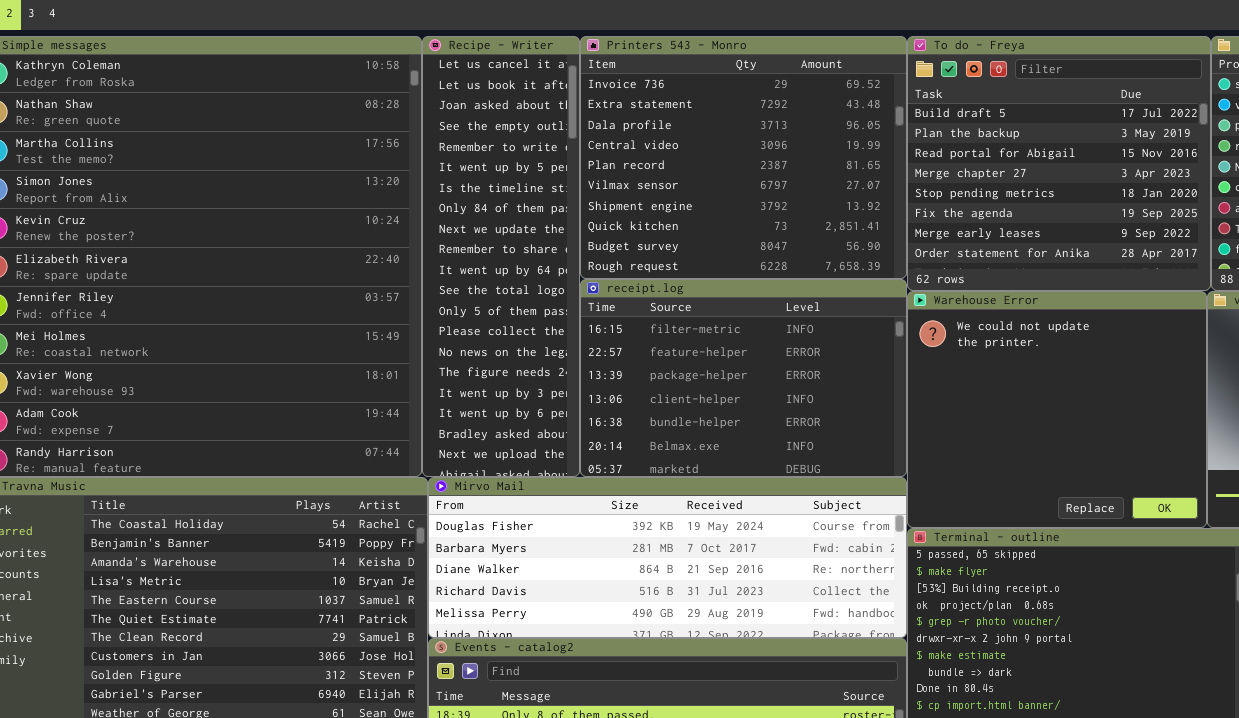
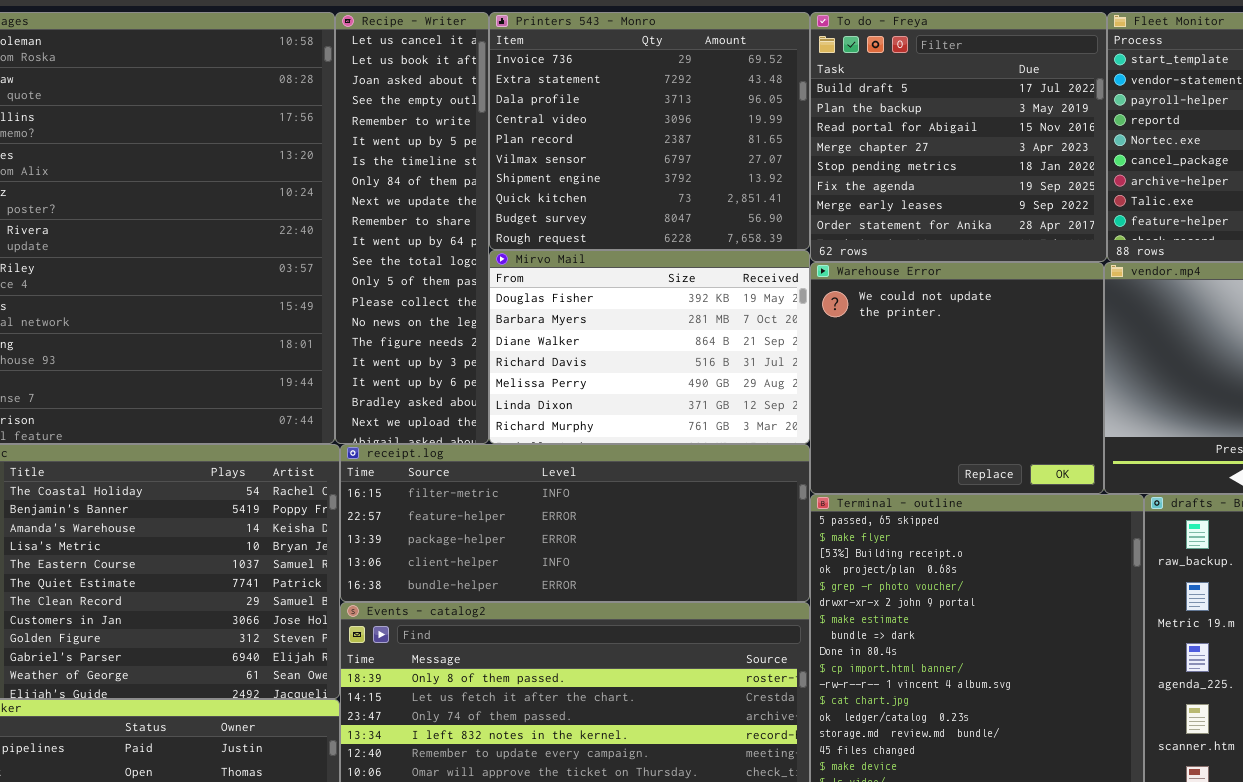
receipt.log: [580,279,907,477] -> [340,444,810,602], moved, resized
Mirvo Mail: [428,477,907,638] -> [489,250,810,444], moved, resized

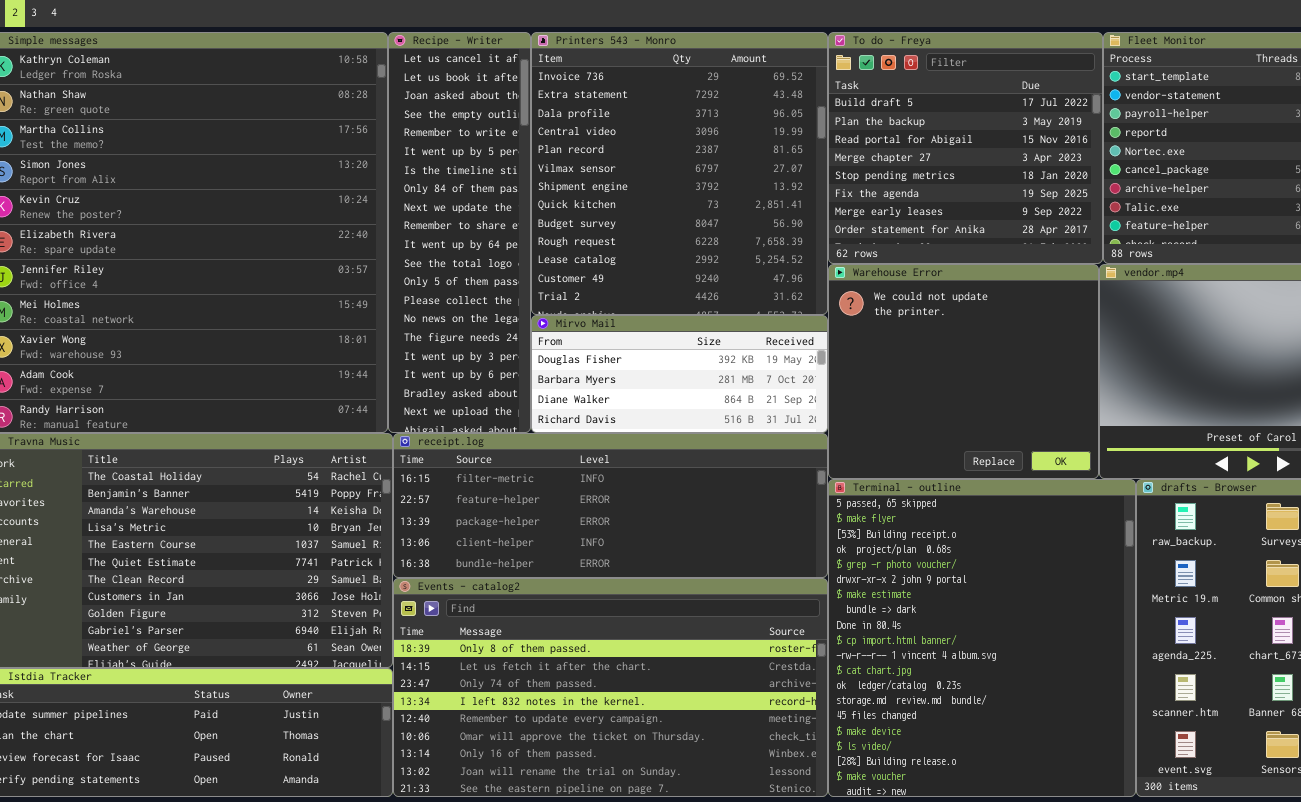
Printers 543 - Monro: [489,12,810,250] -> [531,32,828,315], resized
Mirvo Mail: [489,250,810,444] -> [531,315,828,433], resized

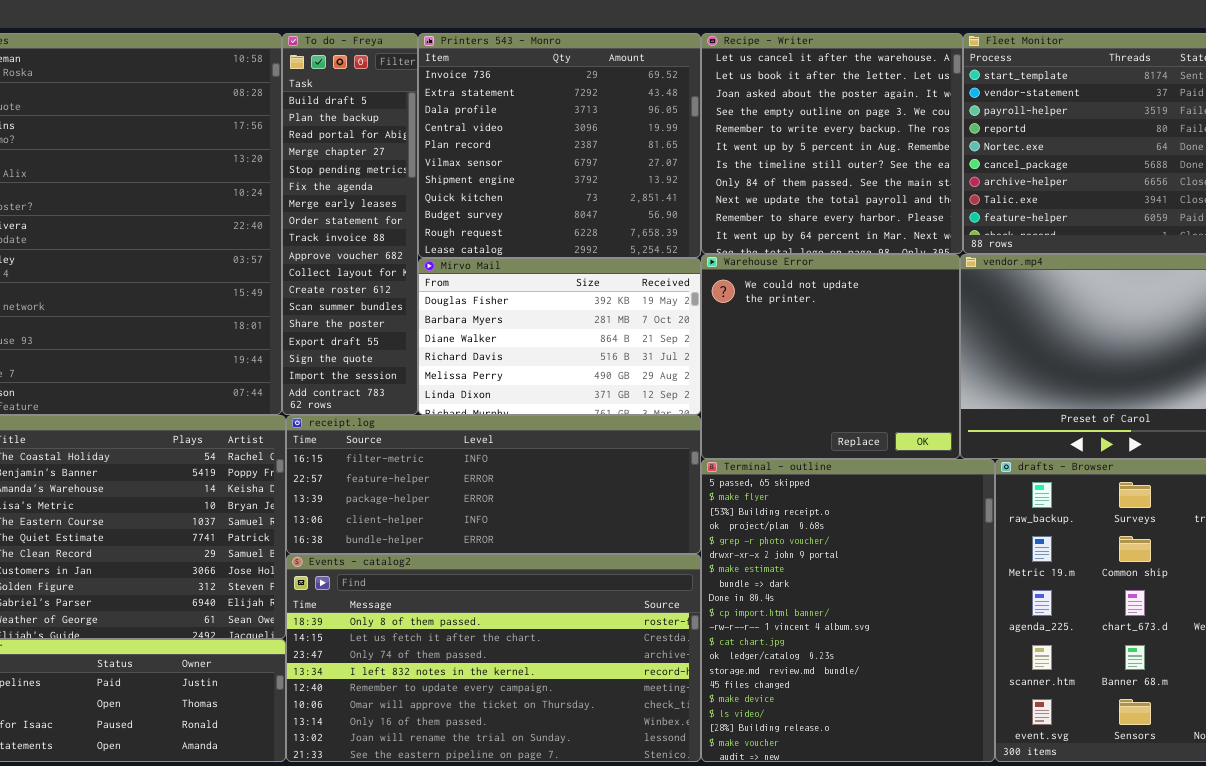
Recipe - Writer: [388,32,531,433] -> [701,33,963,254], moved, resized
Printers 543 - Monro: [531,32,828,315] -> [418,33,701,258], resized
To do - Freya: [828,32,1103,264] -> [282,33,418,415], moved, resized
Mirvo Mail: [531,315,828,433] -> [418,258,701,415], resized

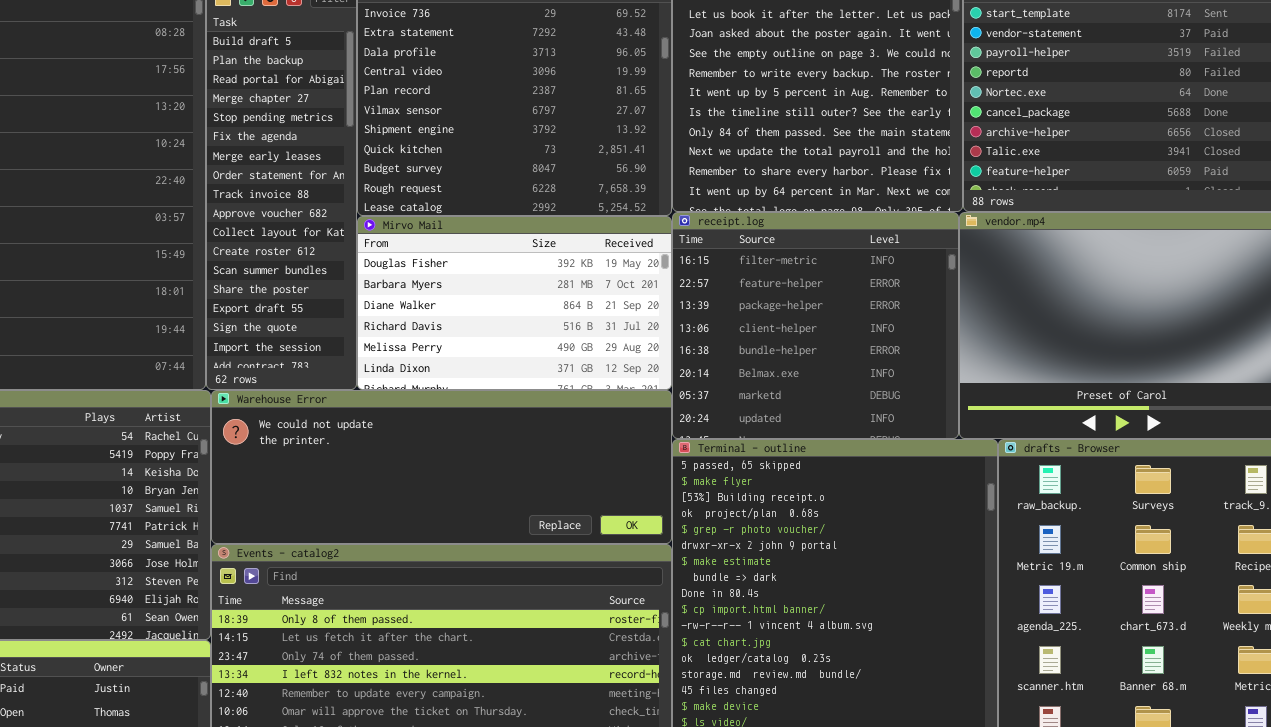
Warehouse Error: [701,254,960,459] -> [211,390,672,544], moved, resized
receipt.log: [286,415,701,554] -> [672,212,959,439], moved, resized

